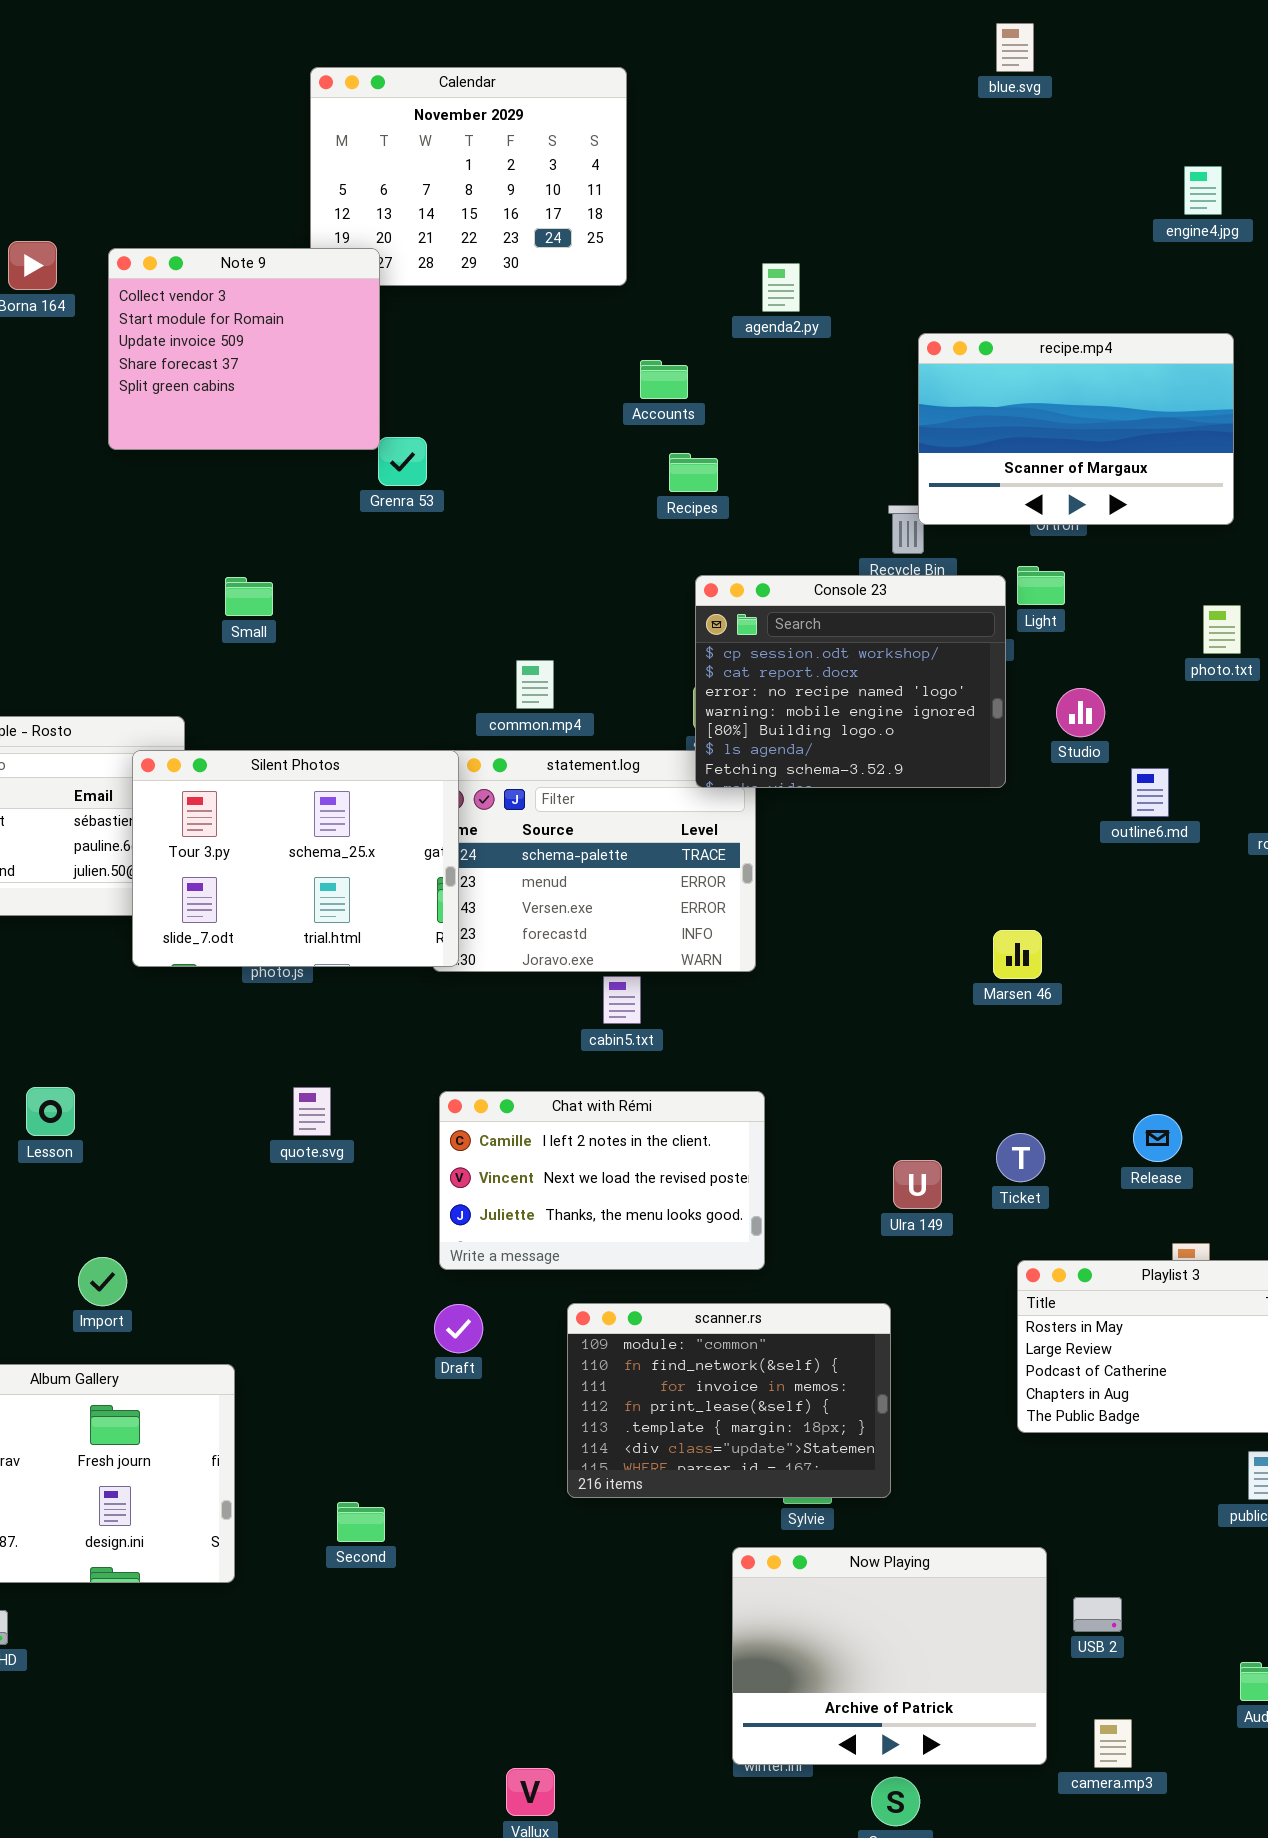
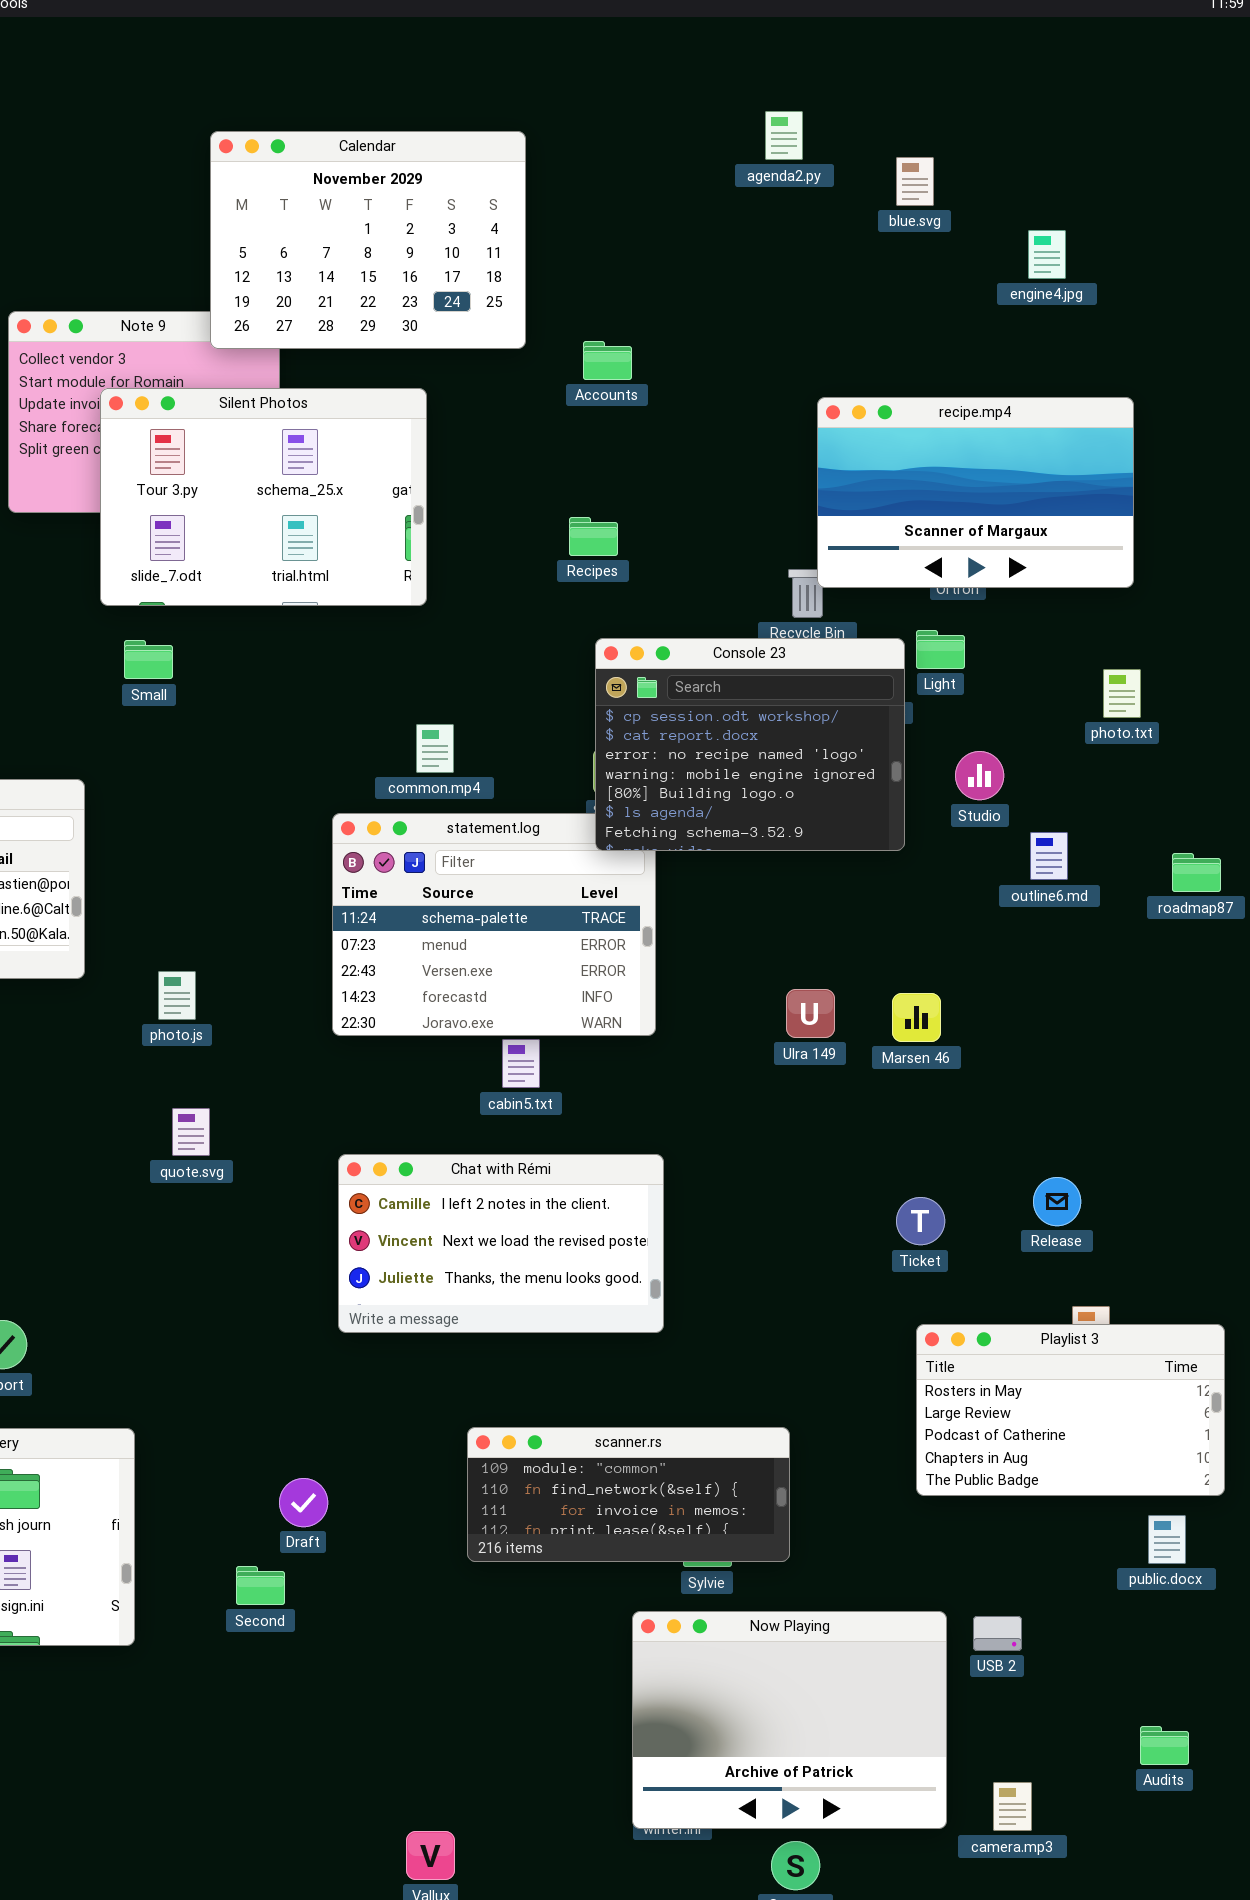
blue.svg: [996,23,1034,72] -> [896,157,934,206], moved
Calendar: [310,67,627,286] -> [210,131,526,349], raised
engine4.jpg: [1184,166,1222,215] -> [1028,230,1066,279], moved
agenda2.py: [762,263,800,312] -> [765,111,803,160], moved
Accounts: [640,360,688,399] -> [583,341,632,380], moved
Silent Photos: [132,750,459,967] -> [100,388,427,606], moved
quote.svg: [293,1087,331,1136] -> [172,1108,210,1156], moved
Ulra 149: [893,1160,942,1209] -> [786,989,835,1038], moved
scanner.rs: [567,1303,891,1498] -> [467,1427,790,1562], resized
Draft: [434,1304,483,1353] -> [279,1478,328,1527], moved
USB 2: [1073,1597,1122,1632] -> [973,1616,1022,1651], moved

